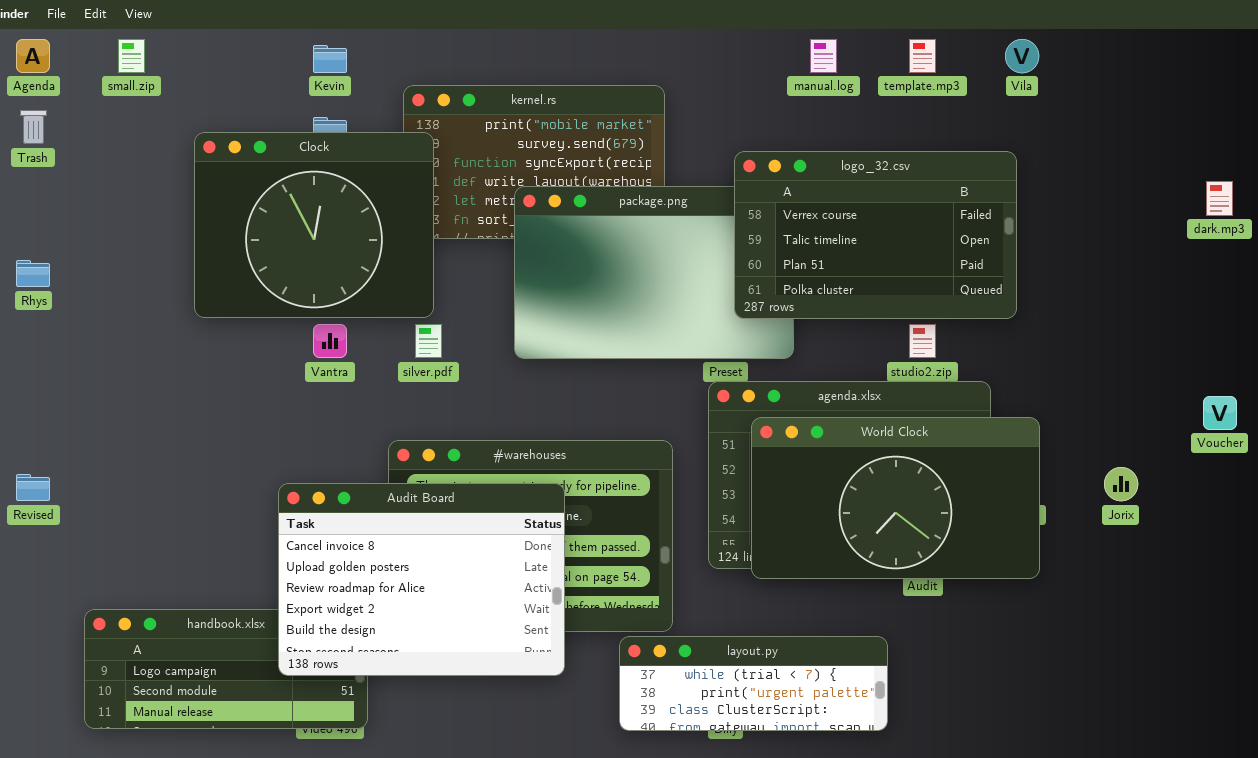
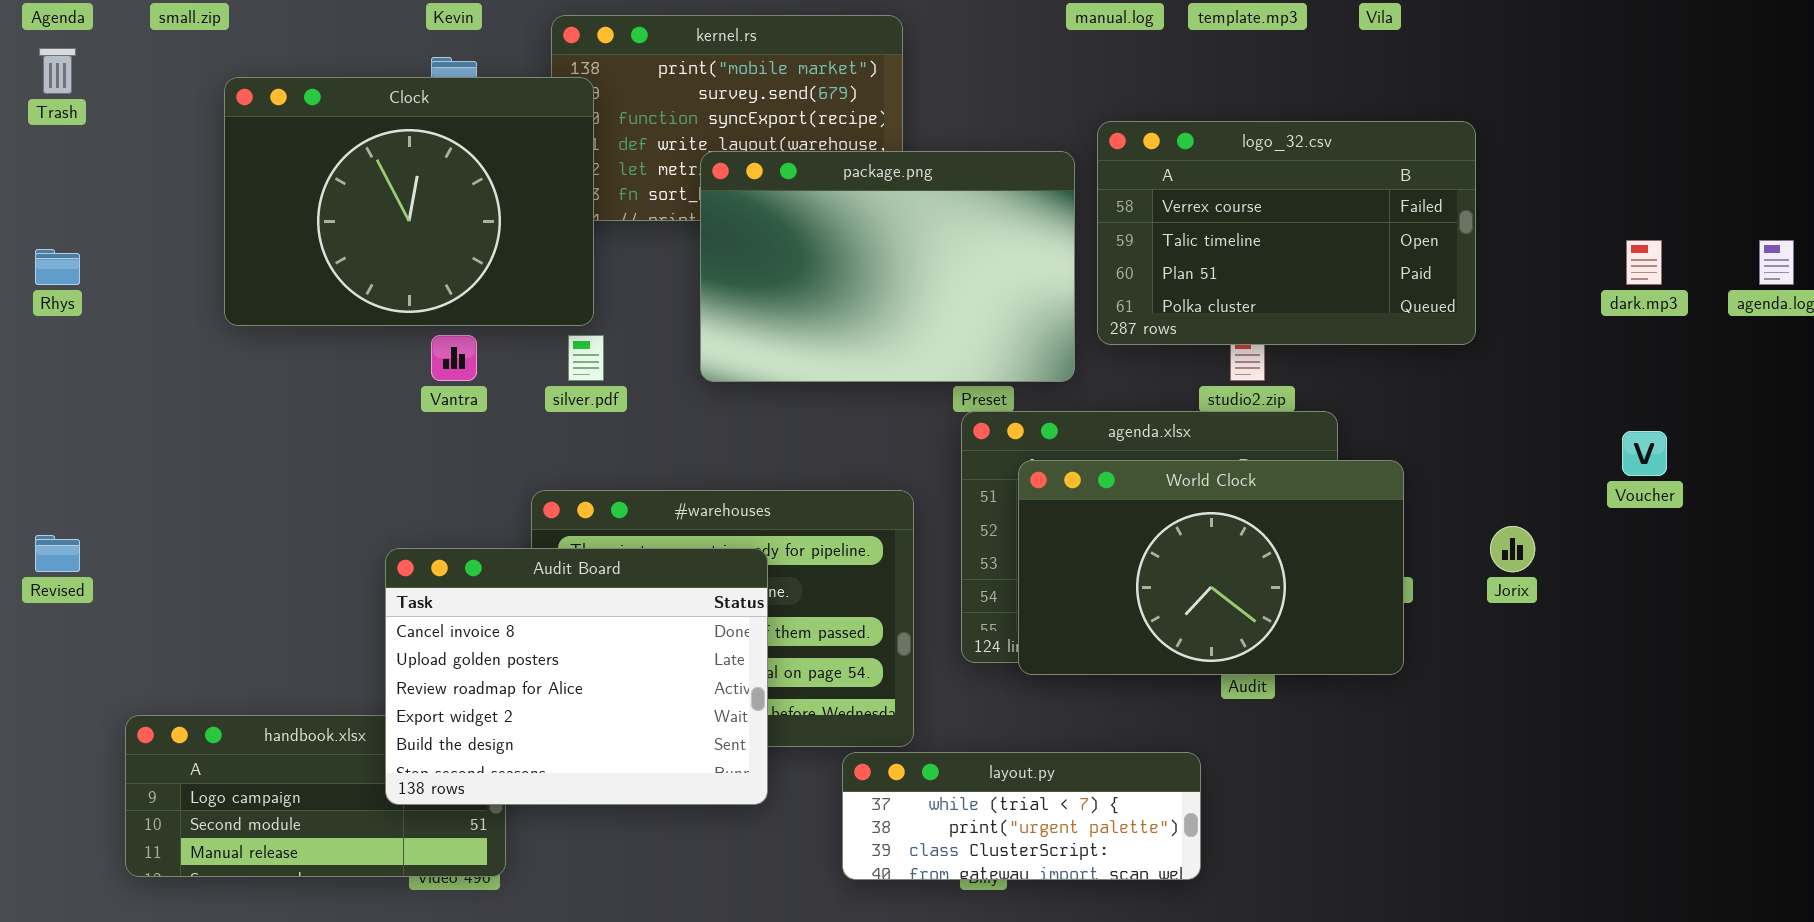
Clock: [194,132,434,318] -> [224,77,594,326], resized
logo_32.csv: [734,151,1017,319] -> [1097,121,1476,345], moved
dark.mp3: [1206,181,1233,216] -> [1626,240,1662,285], moved

